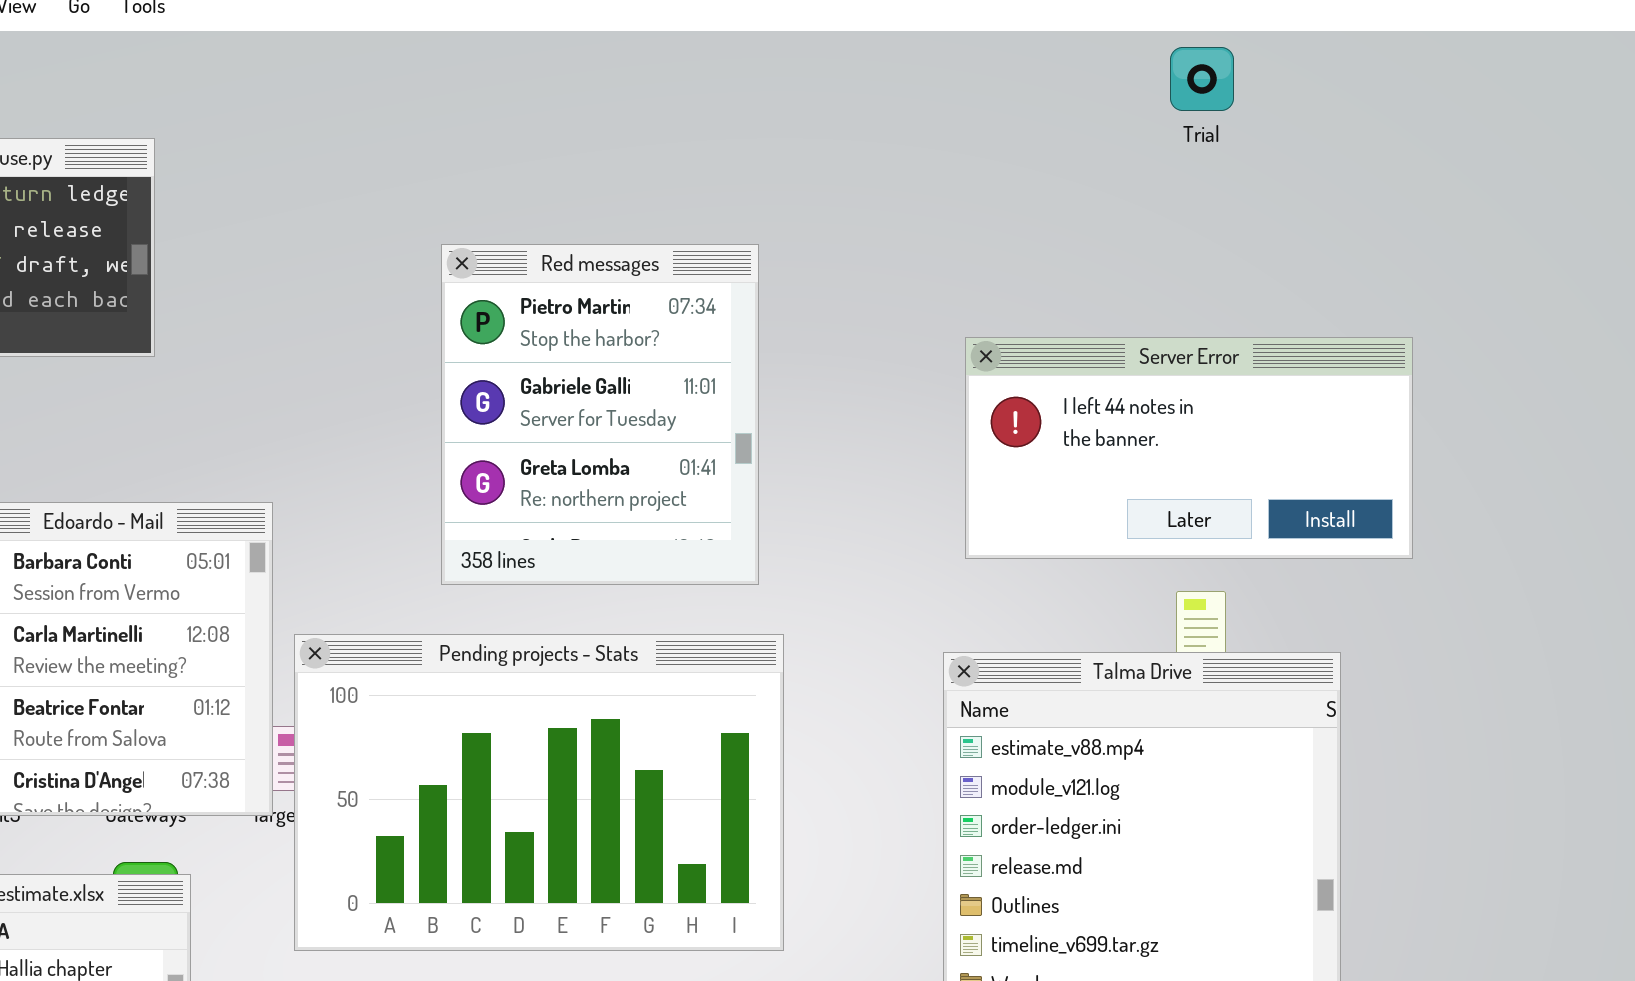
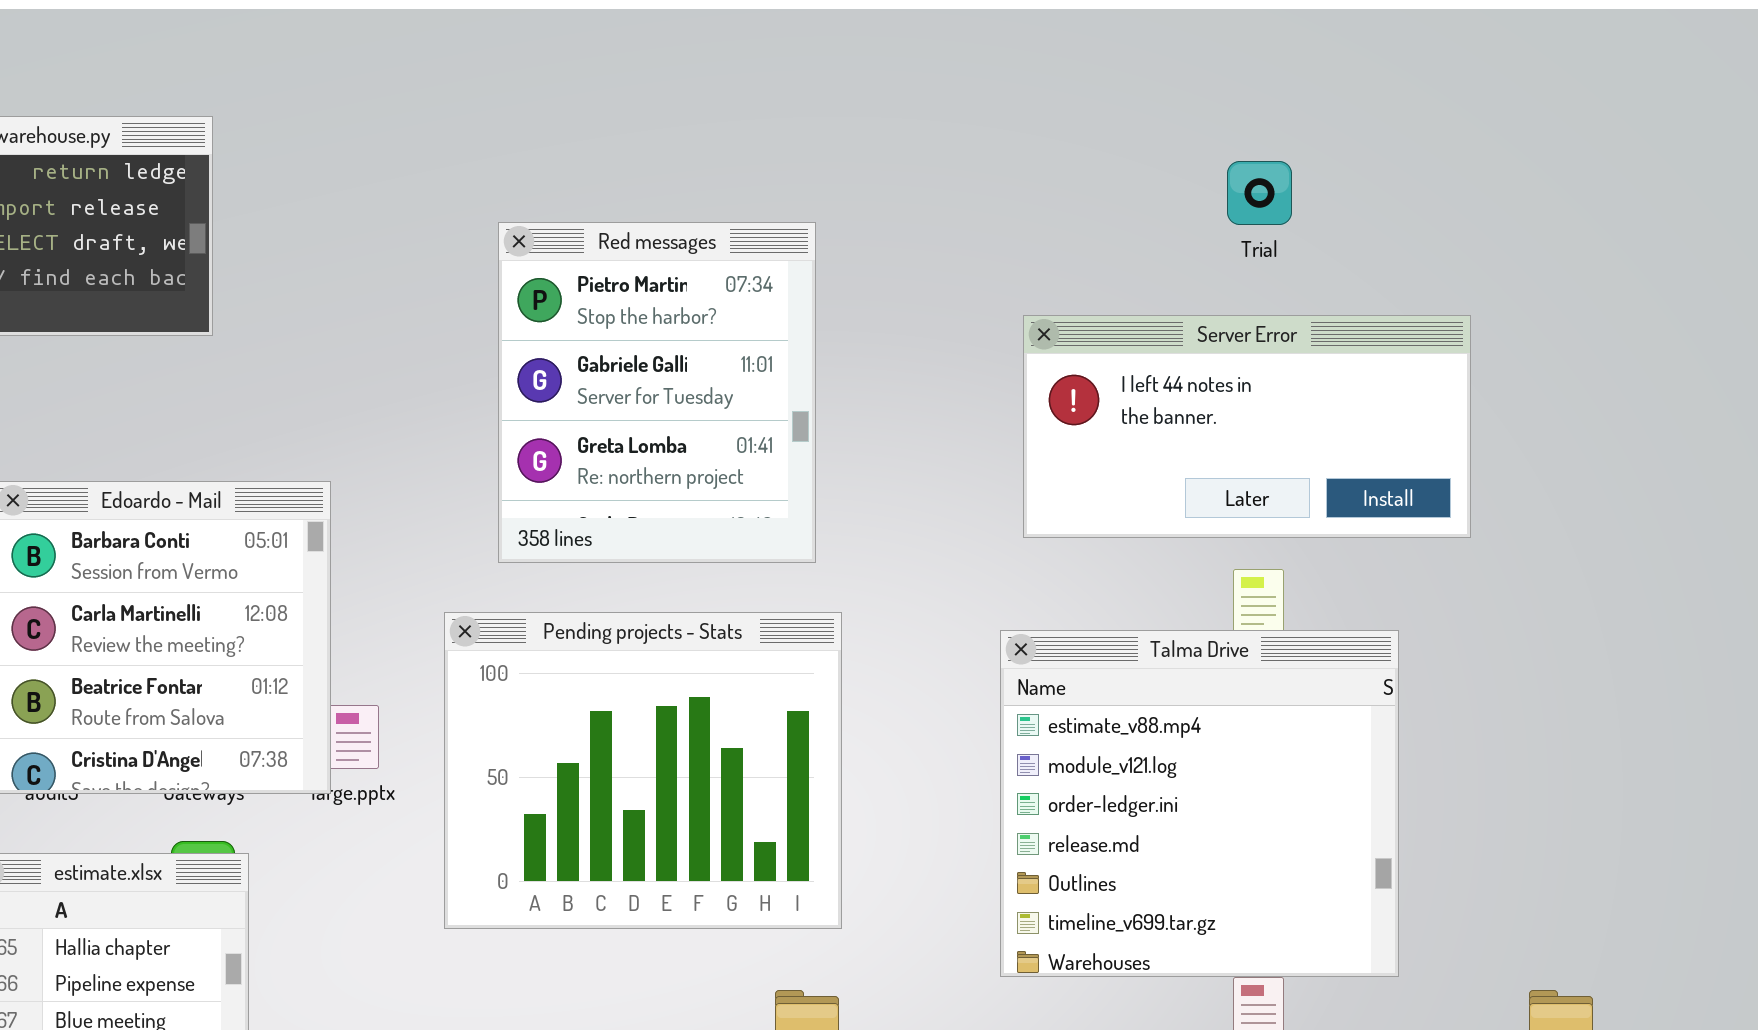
Trial: [1170,47,1234,111] -> [1227,161,1292,225], moved
Pending projects - Stats: [294,634,784,951] -> [444,612,842,929], resized

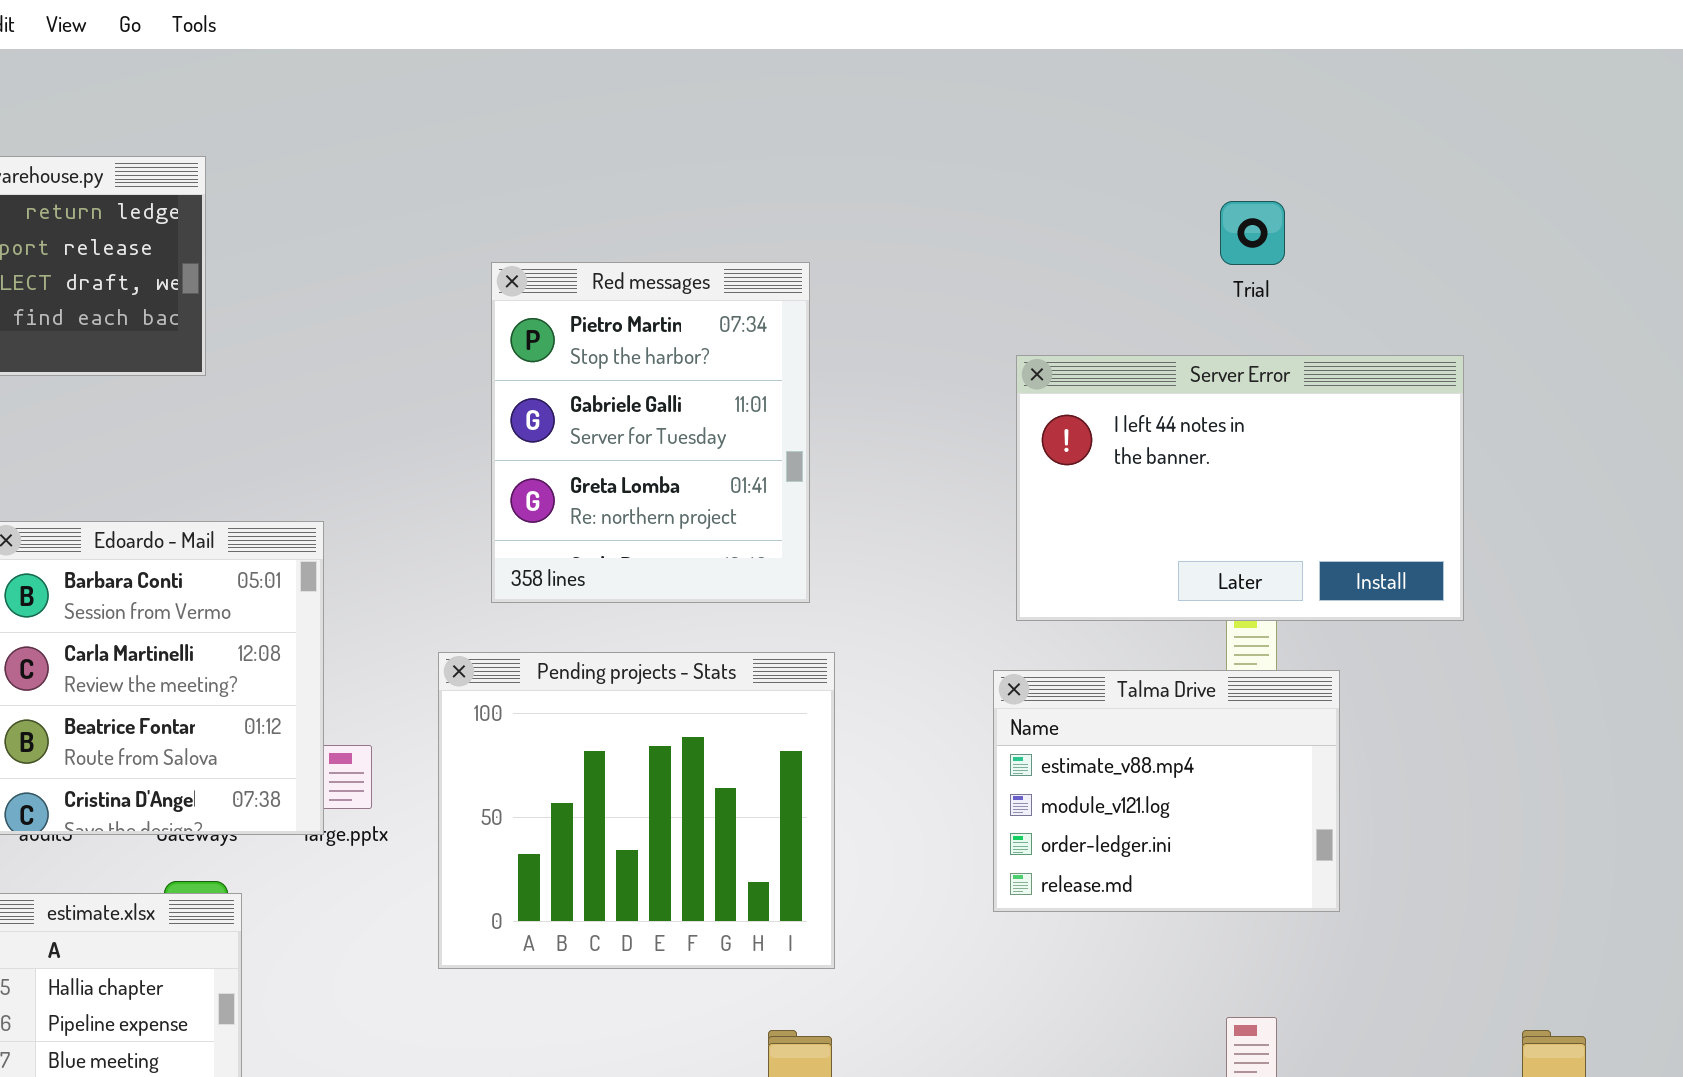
Server Error: [1023,315,1471,538] -> [1016,355,1464,621], resized
Talma Drive: [1000,630,1399,977] -> [993,670,1340,912], resized

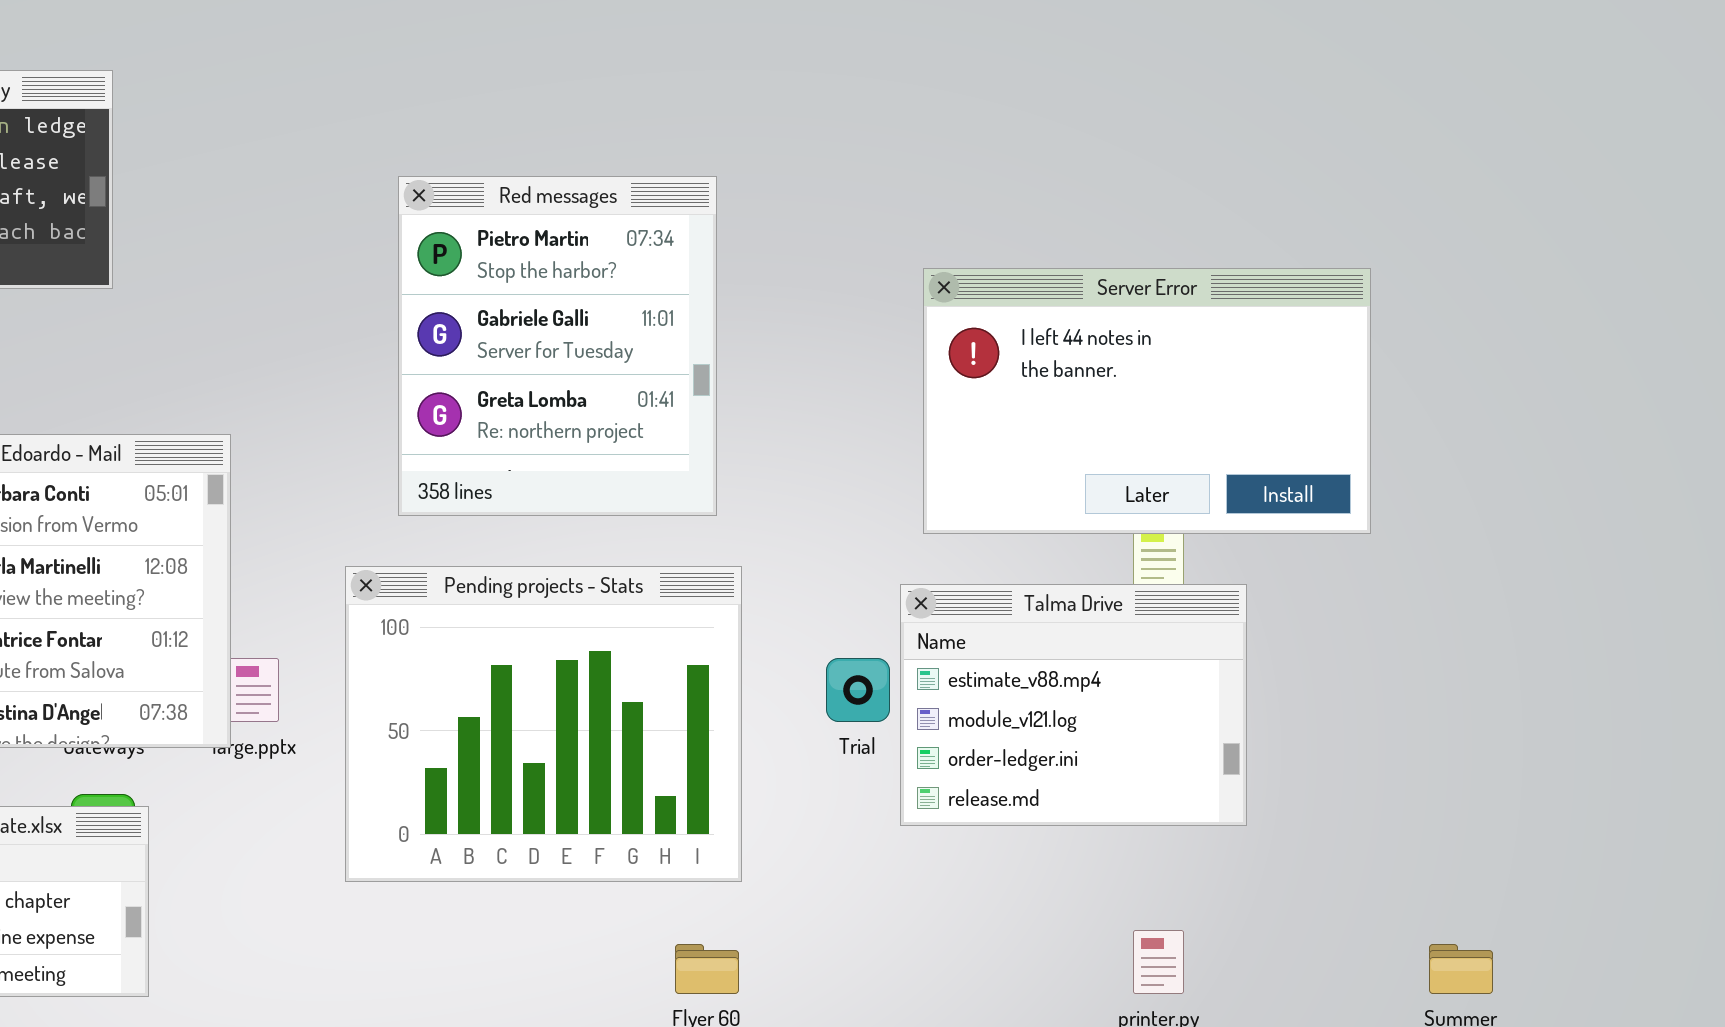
Trial: [1220,201,1285,265] -> [826,658,890,722], moved

